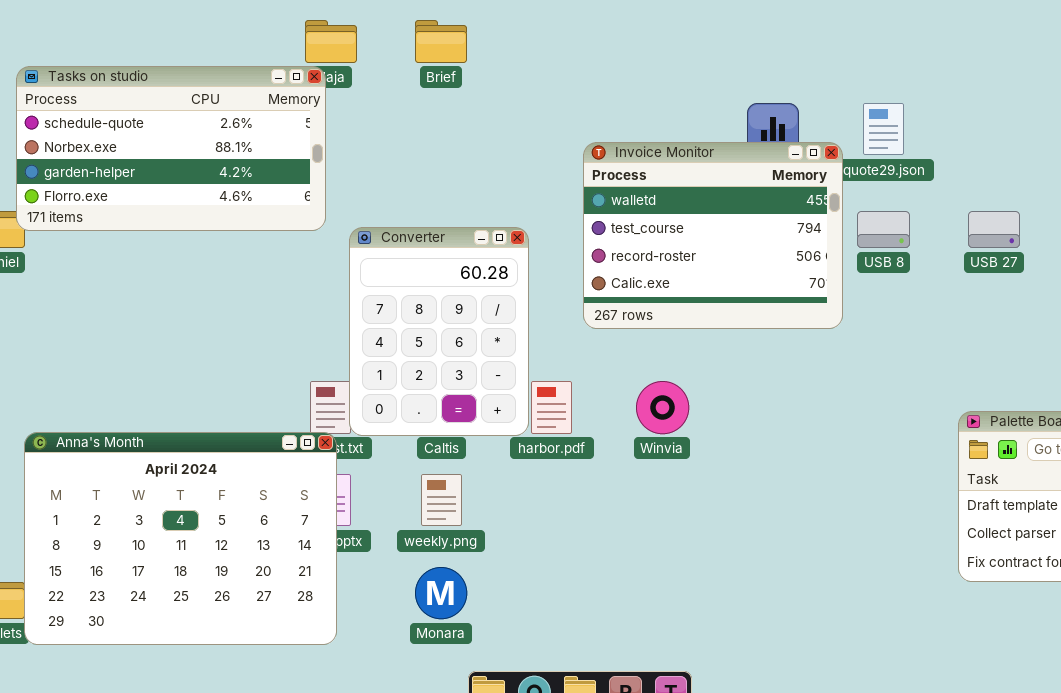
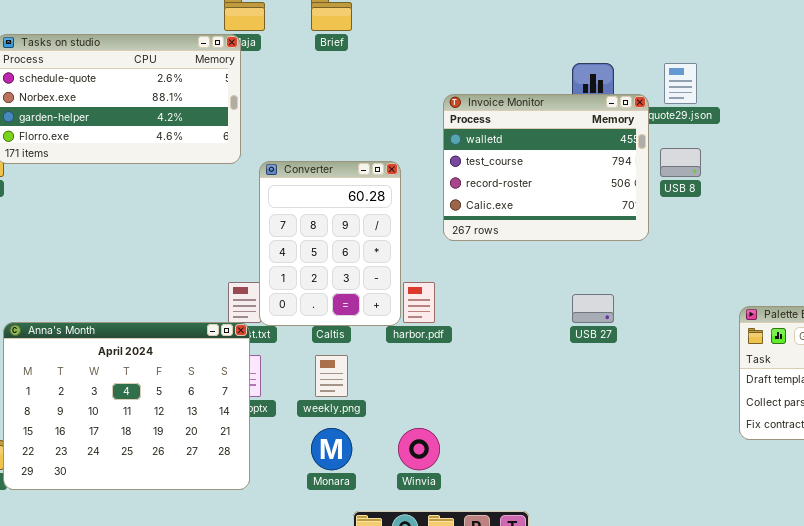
USB 27: [968,211,1020,248] -> [572,294,614,323], moved
Winvia: [636,381,689,434] -> [398,428,440,470], moved

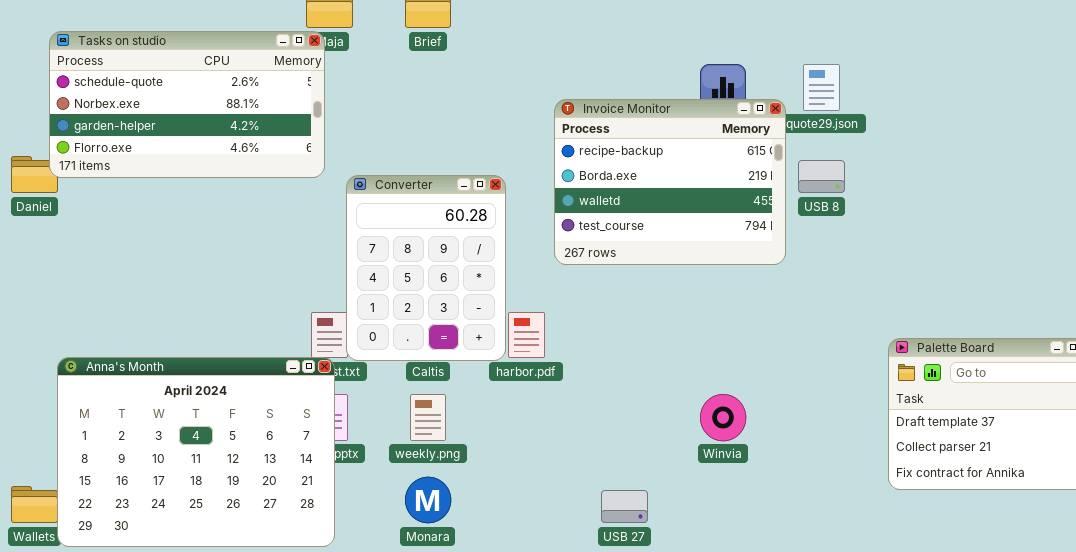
Invoice Monitor: [443,94,649,241] -> [554,99,786,265], scrolled up 2 rows
USB 27: [572,294,614,323] -> [601,490,648,523], moved
Winvia: [398,428,440,470] -> [700,394,746,441], moved

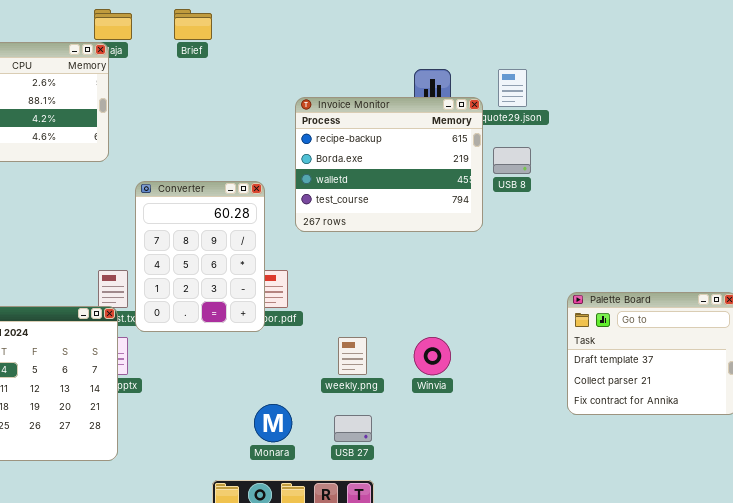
Converter: [346,175,506,361] -> [135,181,265,332], moved
weekly.png: [410,394,446,441] -> [338,337,367,375], moved
Monara: [405,477,451,523] -> [254,404,292,442], moved

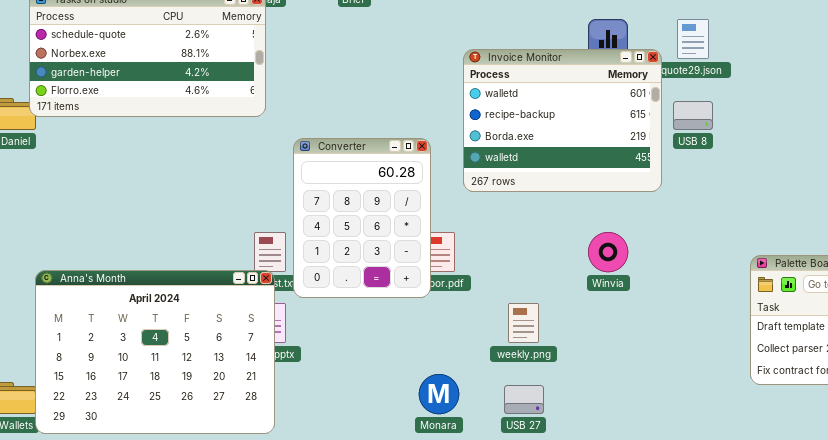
Invoice Monitor: [295,97,483,232] -> [463,49,662,192], scrolled up 1 row
Winvia: [414,337,451,375] -> [588,232,628,272], moved

